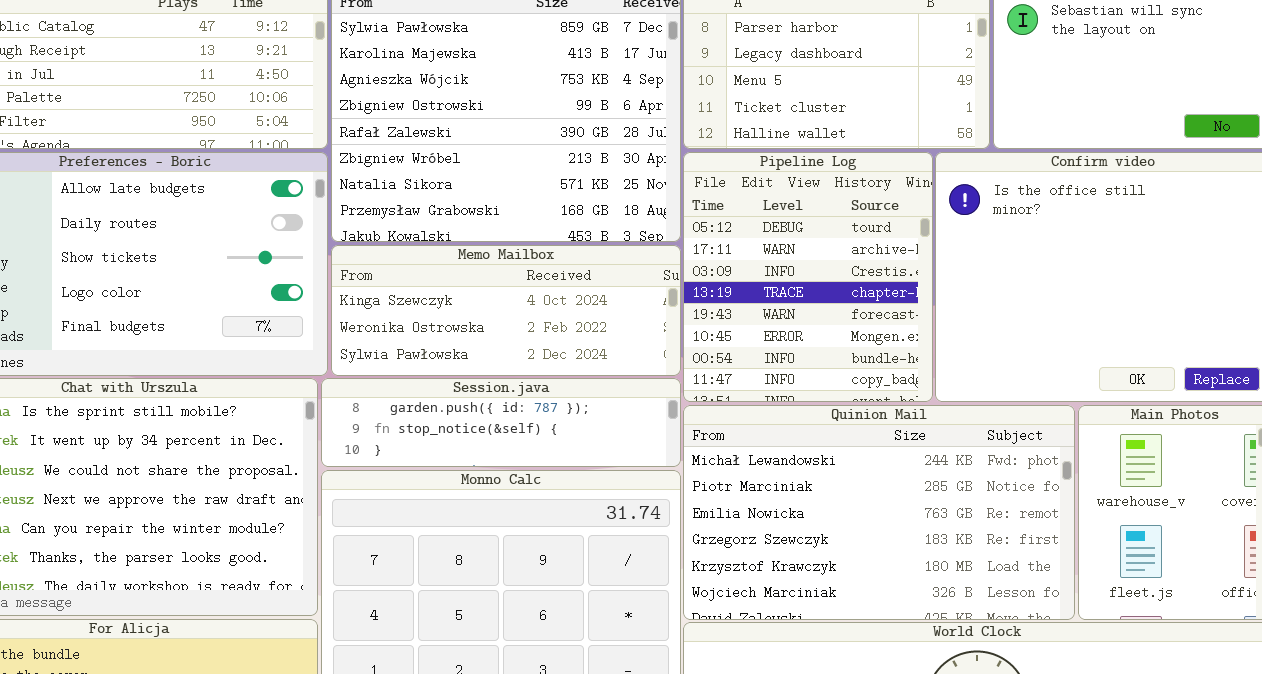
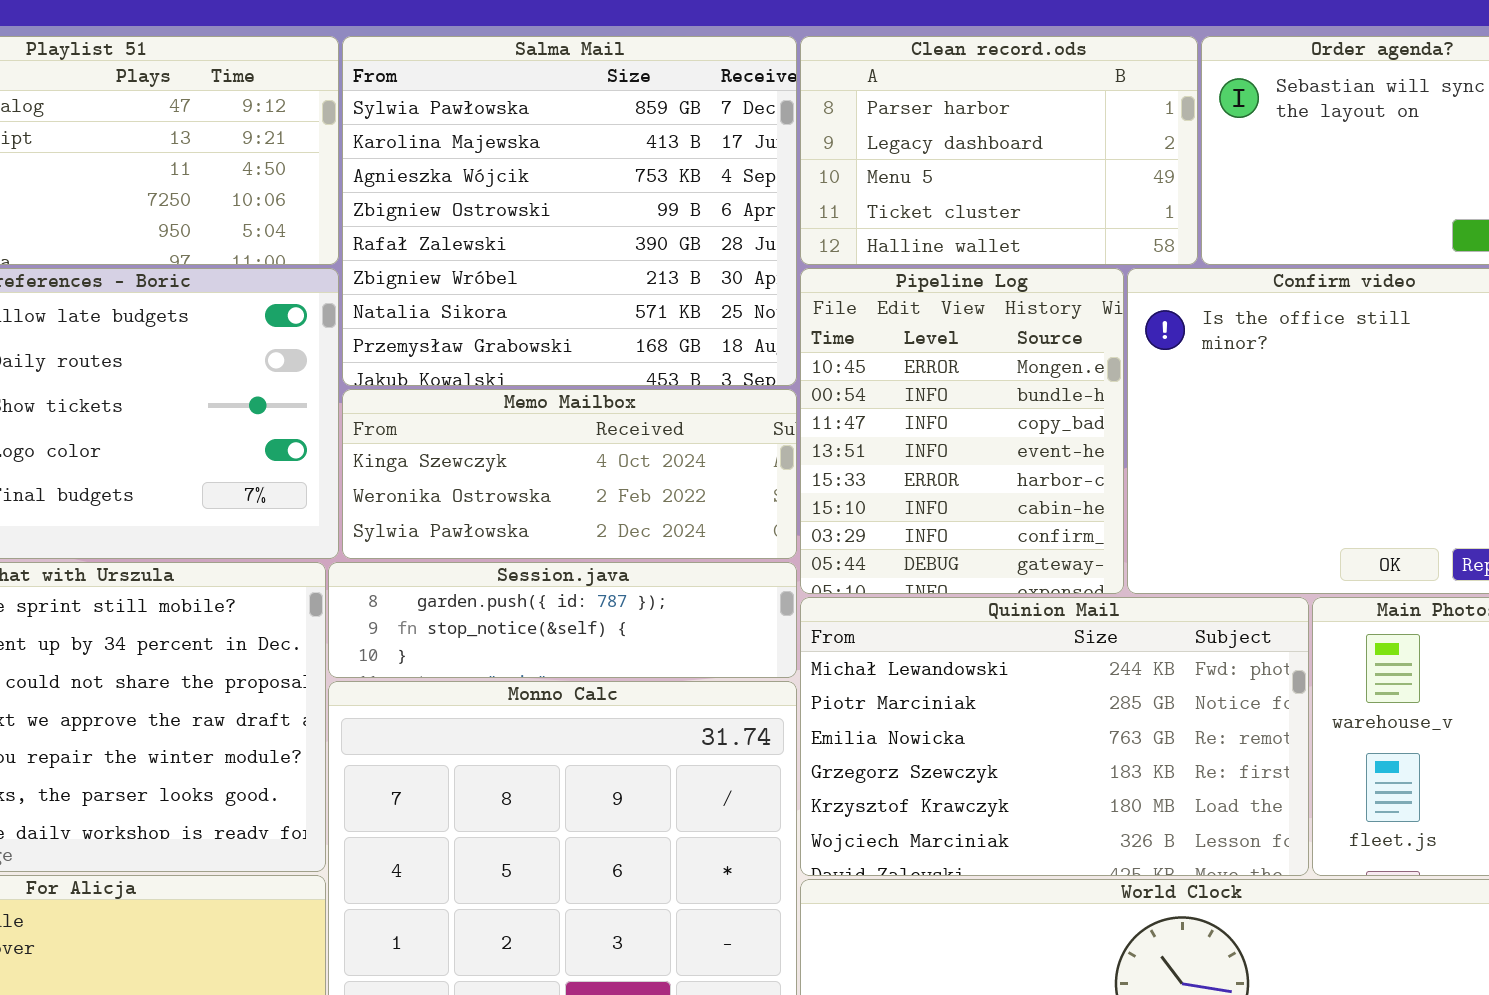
Pipeline Log: [683,152,933,402] -> [800,268,1124,594], scrolled down 5 rows

